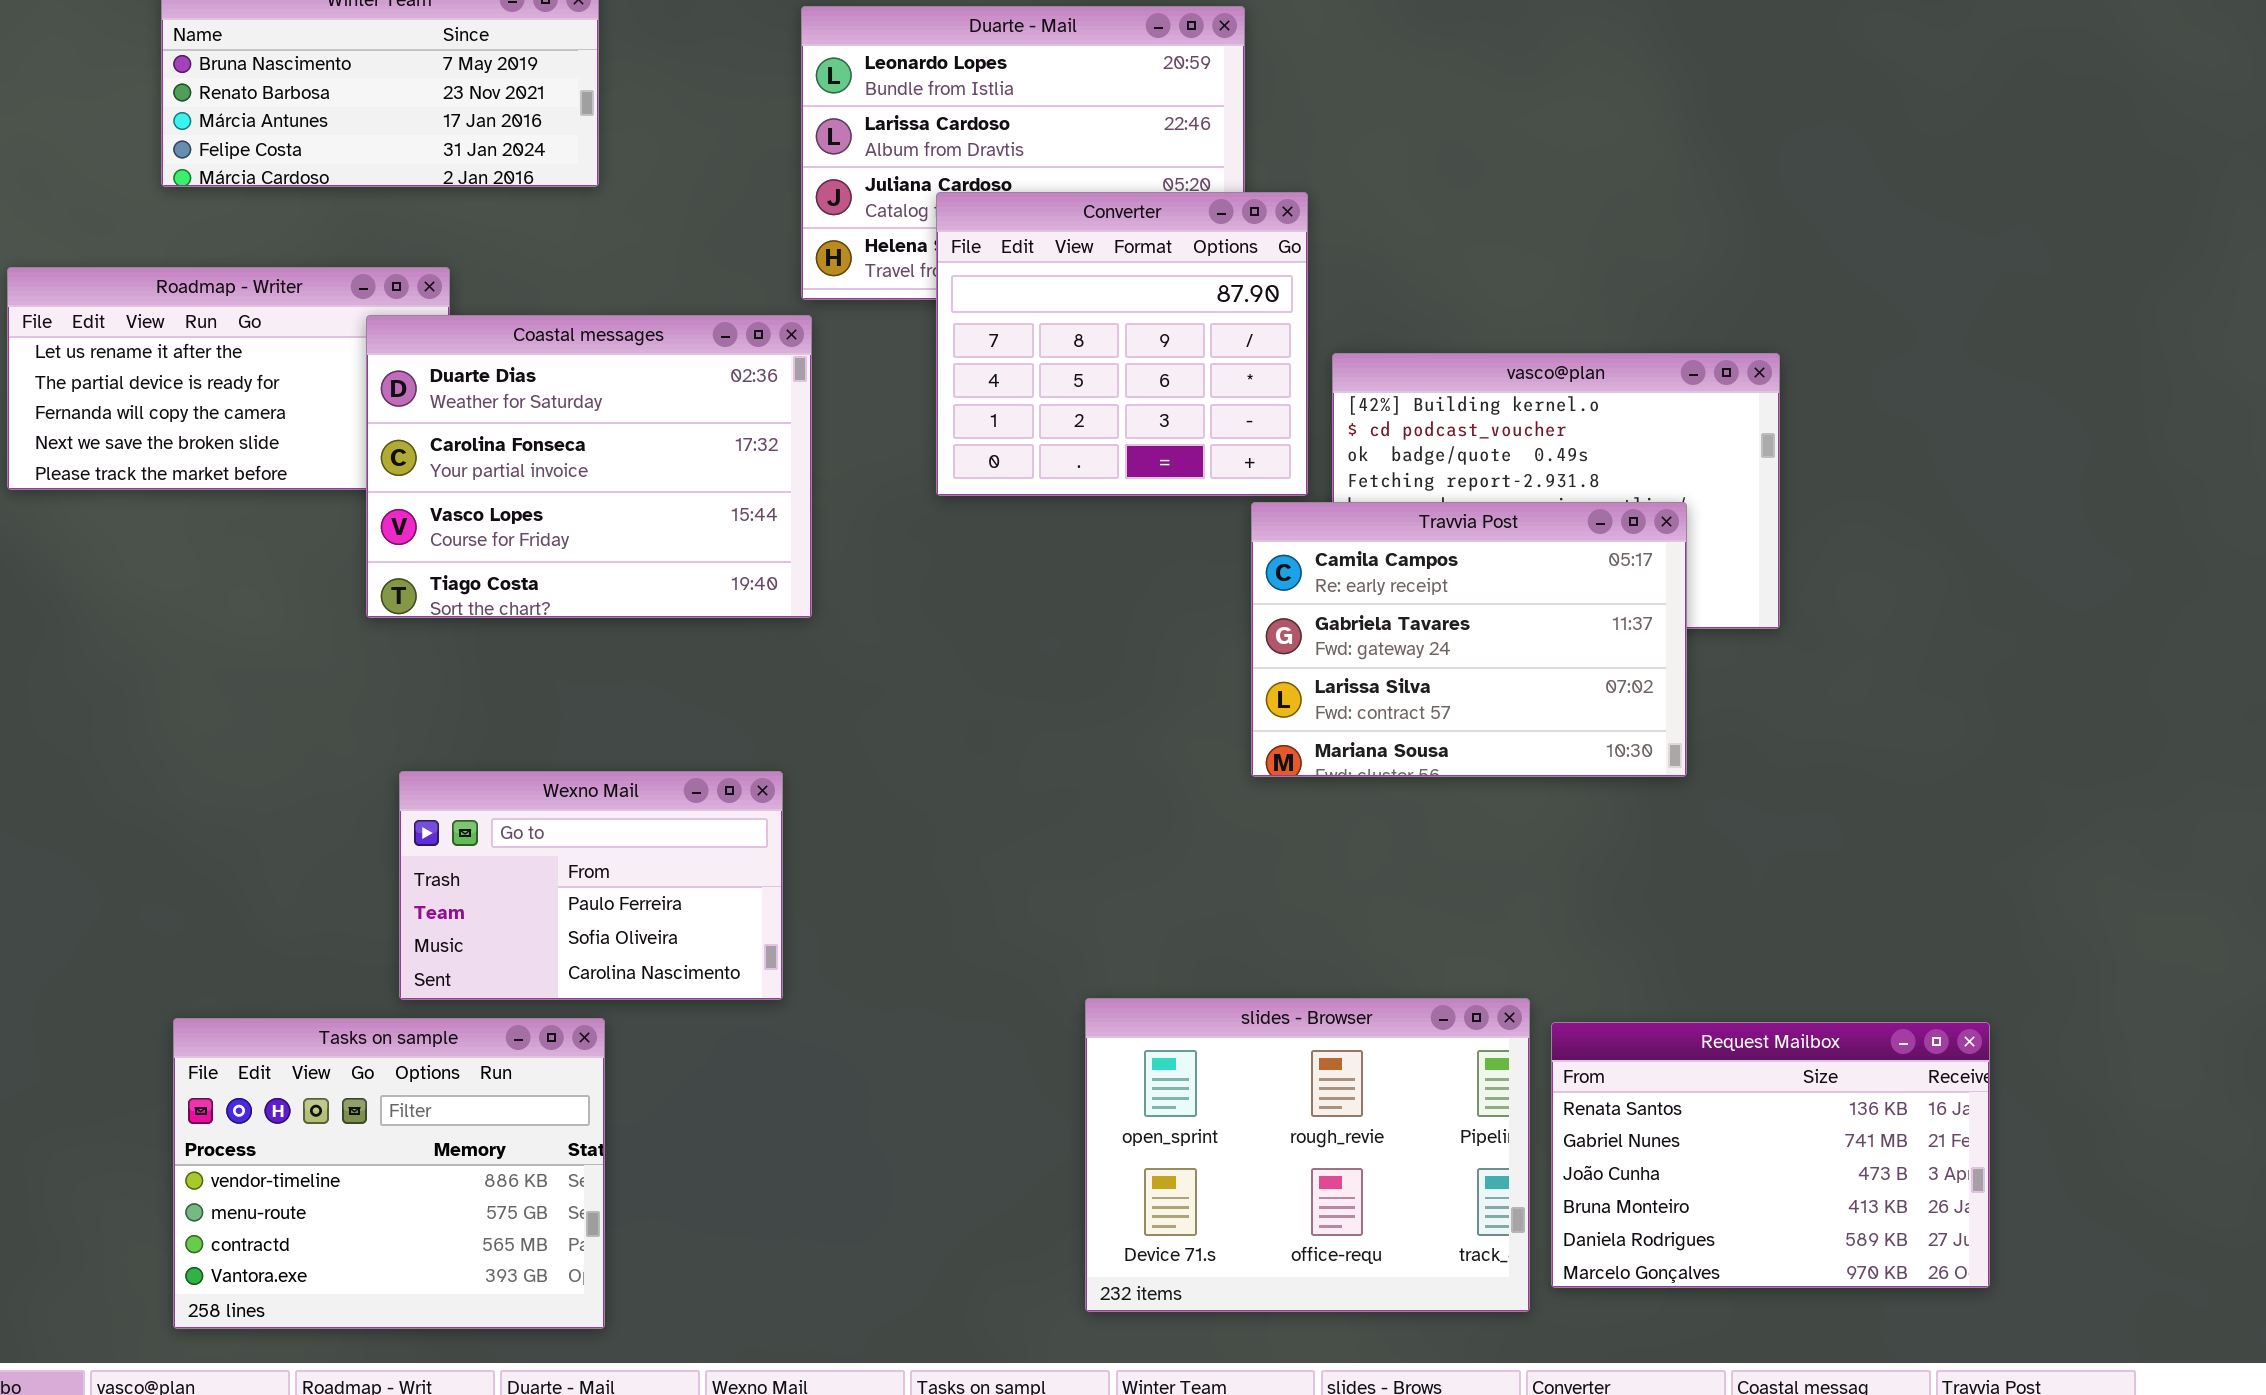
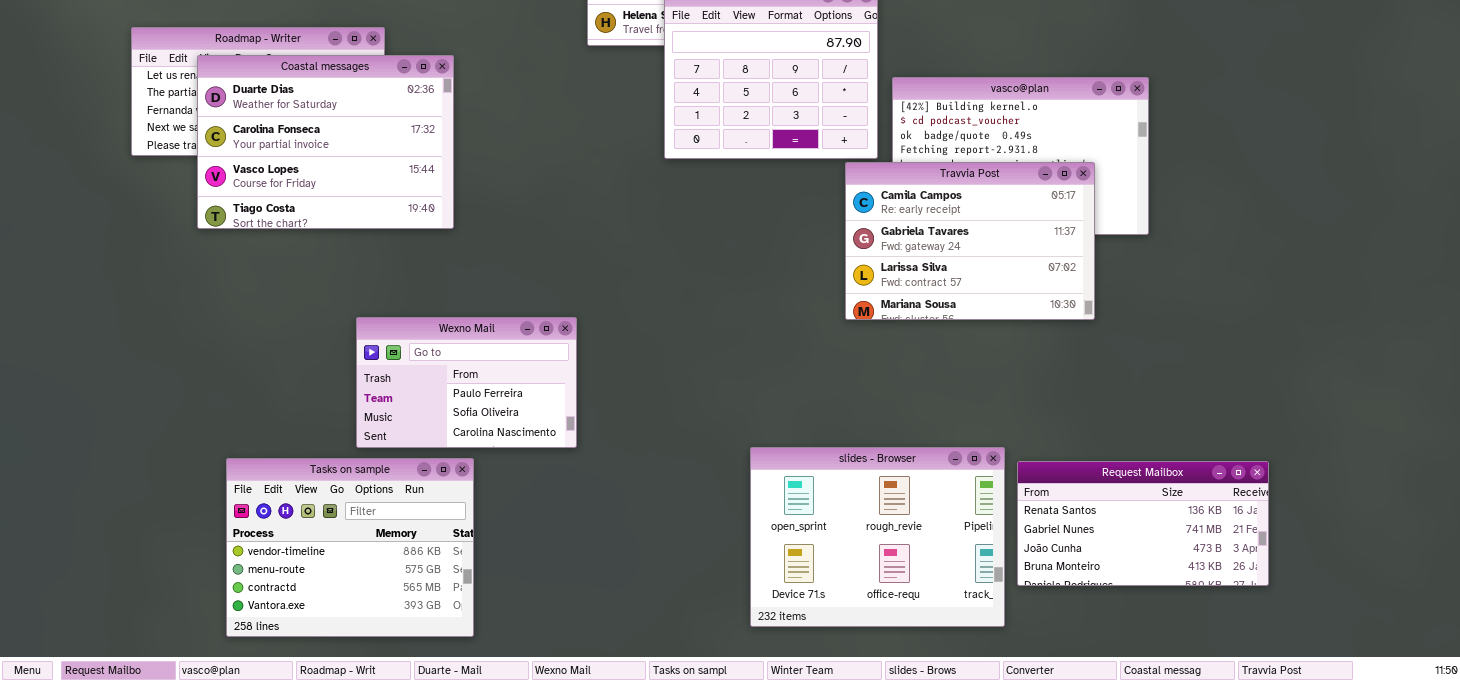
Coastal messages: [366,315,812,618] -> [197,55,454,229], moved
Request Mailbox: [1551,1022,1990,1288] -> [1017,461,1269,586], resized

